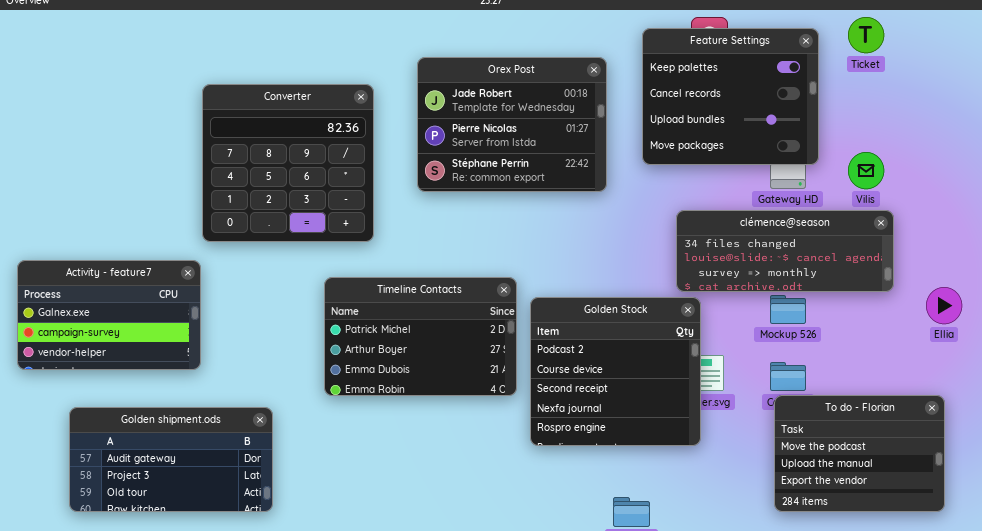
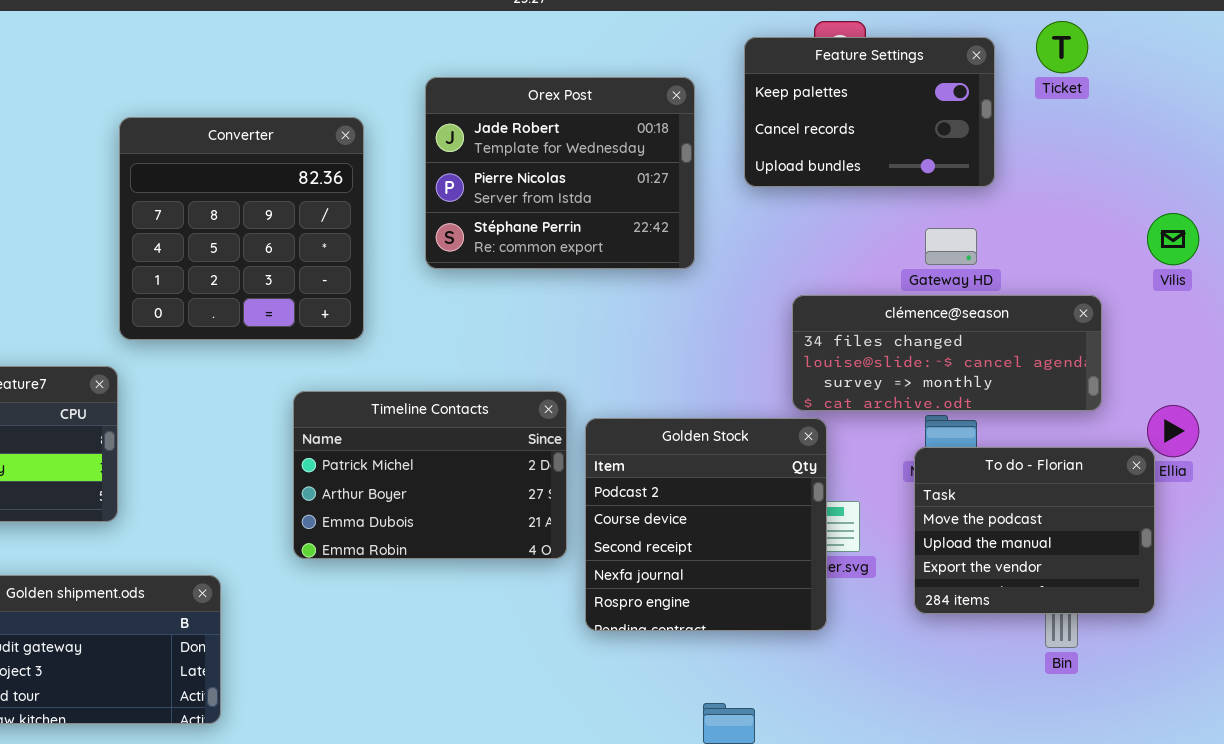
Feature Settings: [642,28,819,165] -> [744,37,995,187], resized
Vilis: [848,152,884,189] -> [1147,213,1199,265], moved
To do - Florian: [774,395,945,512] -> [914,447,1155,614], moved

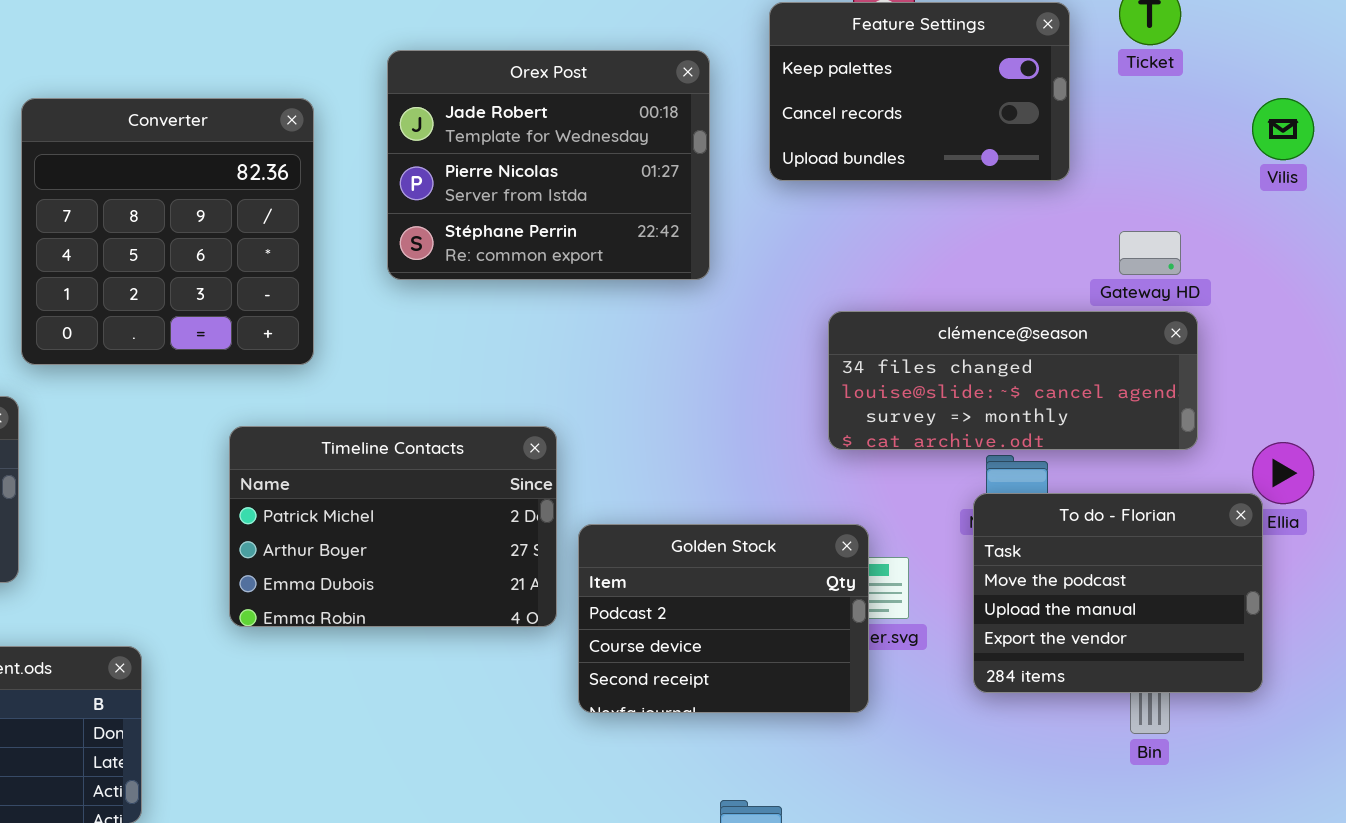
Vilis: [1147,213,1199,265] -> [1252,98,1314,160], moved
Gateway HD: [925,228,977,265] -> [1119,231,1181,275], moved
Golden Stock: [585,418,827,631] -> [578,524,869,713], resized

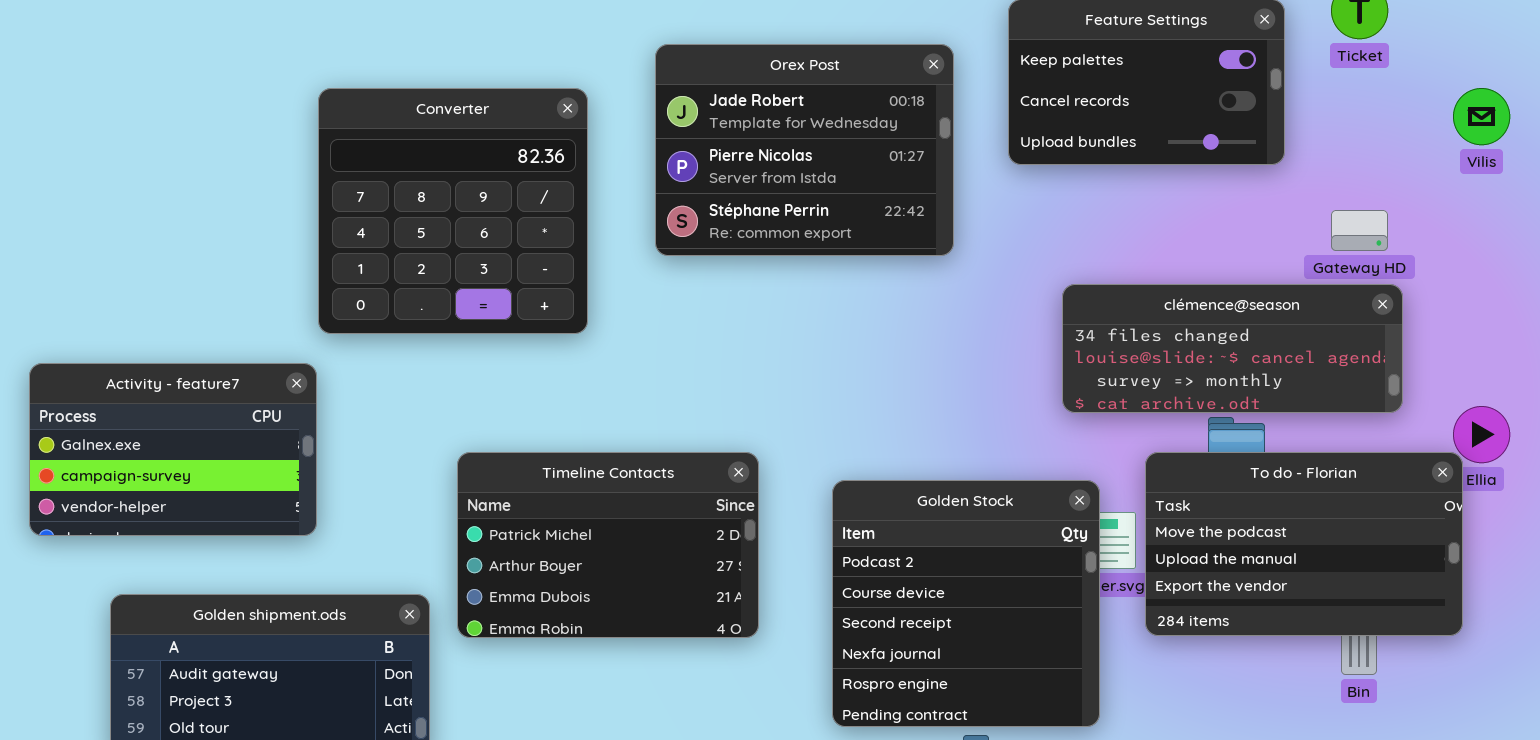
Timeline Contacts: [229,426,557,627] -> [457,452,759,638], moved
To do - Florian: [973,493,1263,693] -> [1145,452,1463,636], resized
Golden Stock: [578,524,869,713] -> [832,480,1100,727], resized

